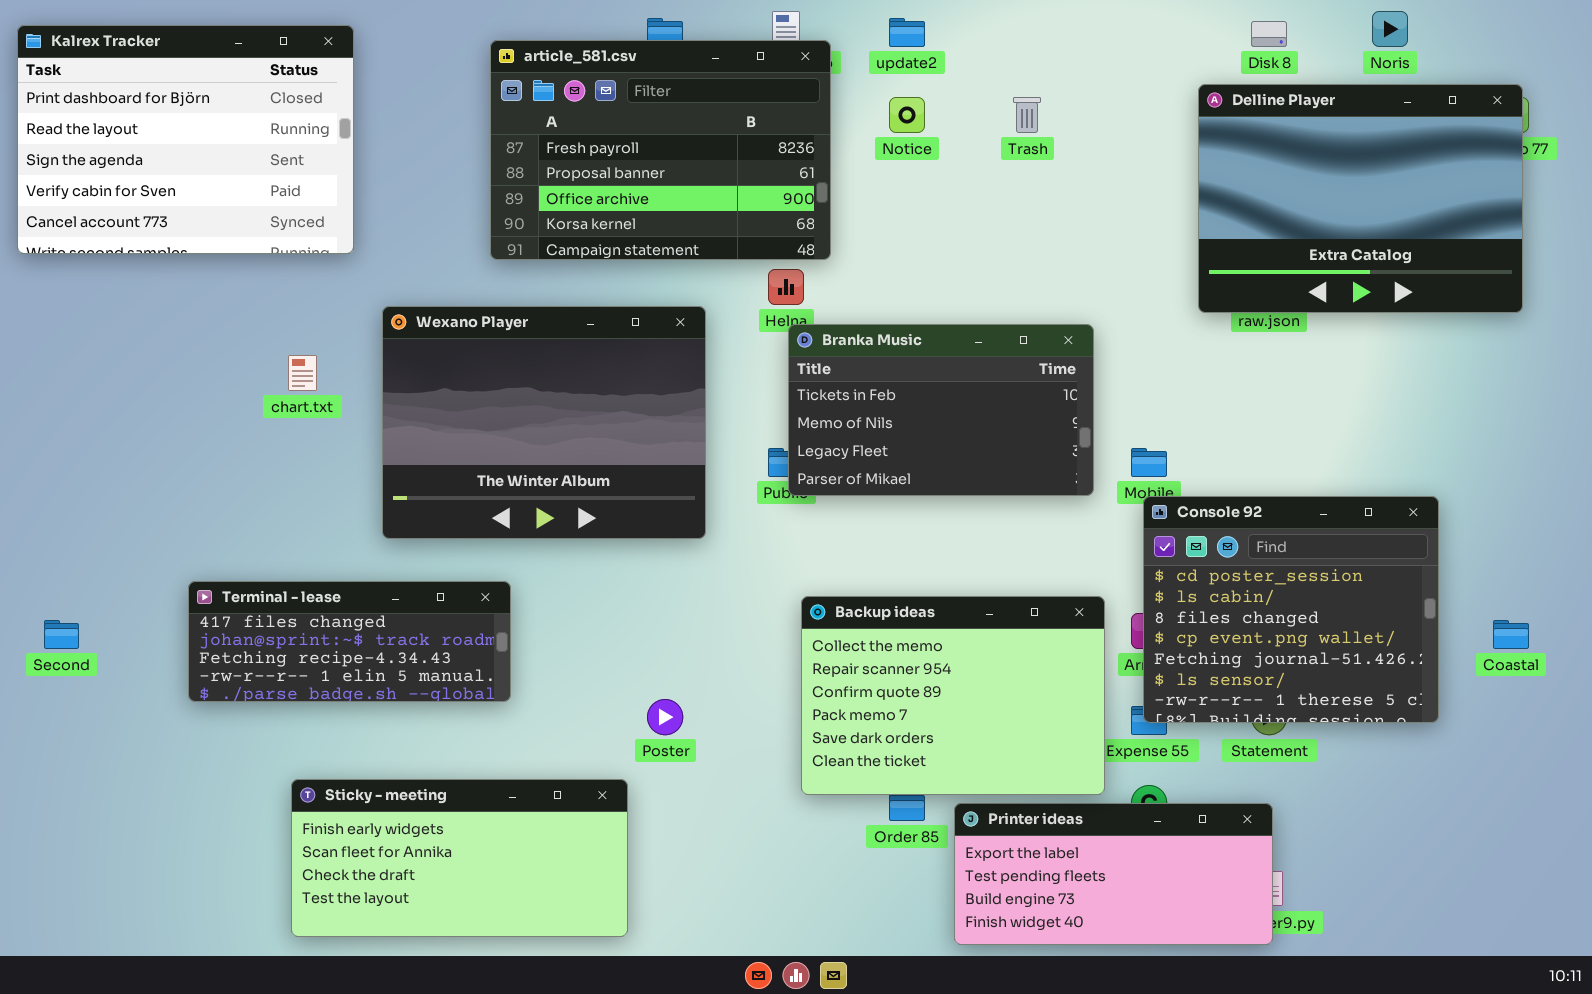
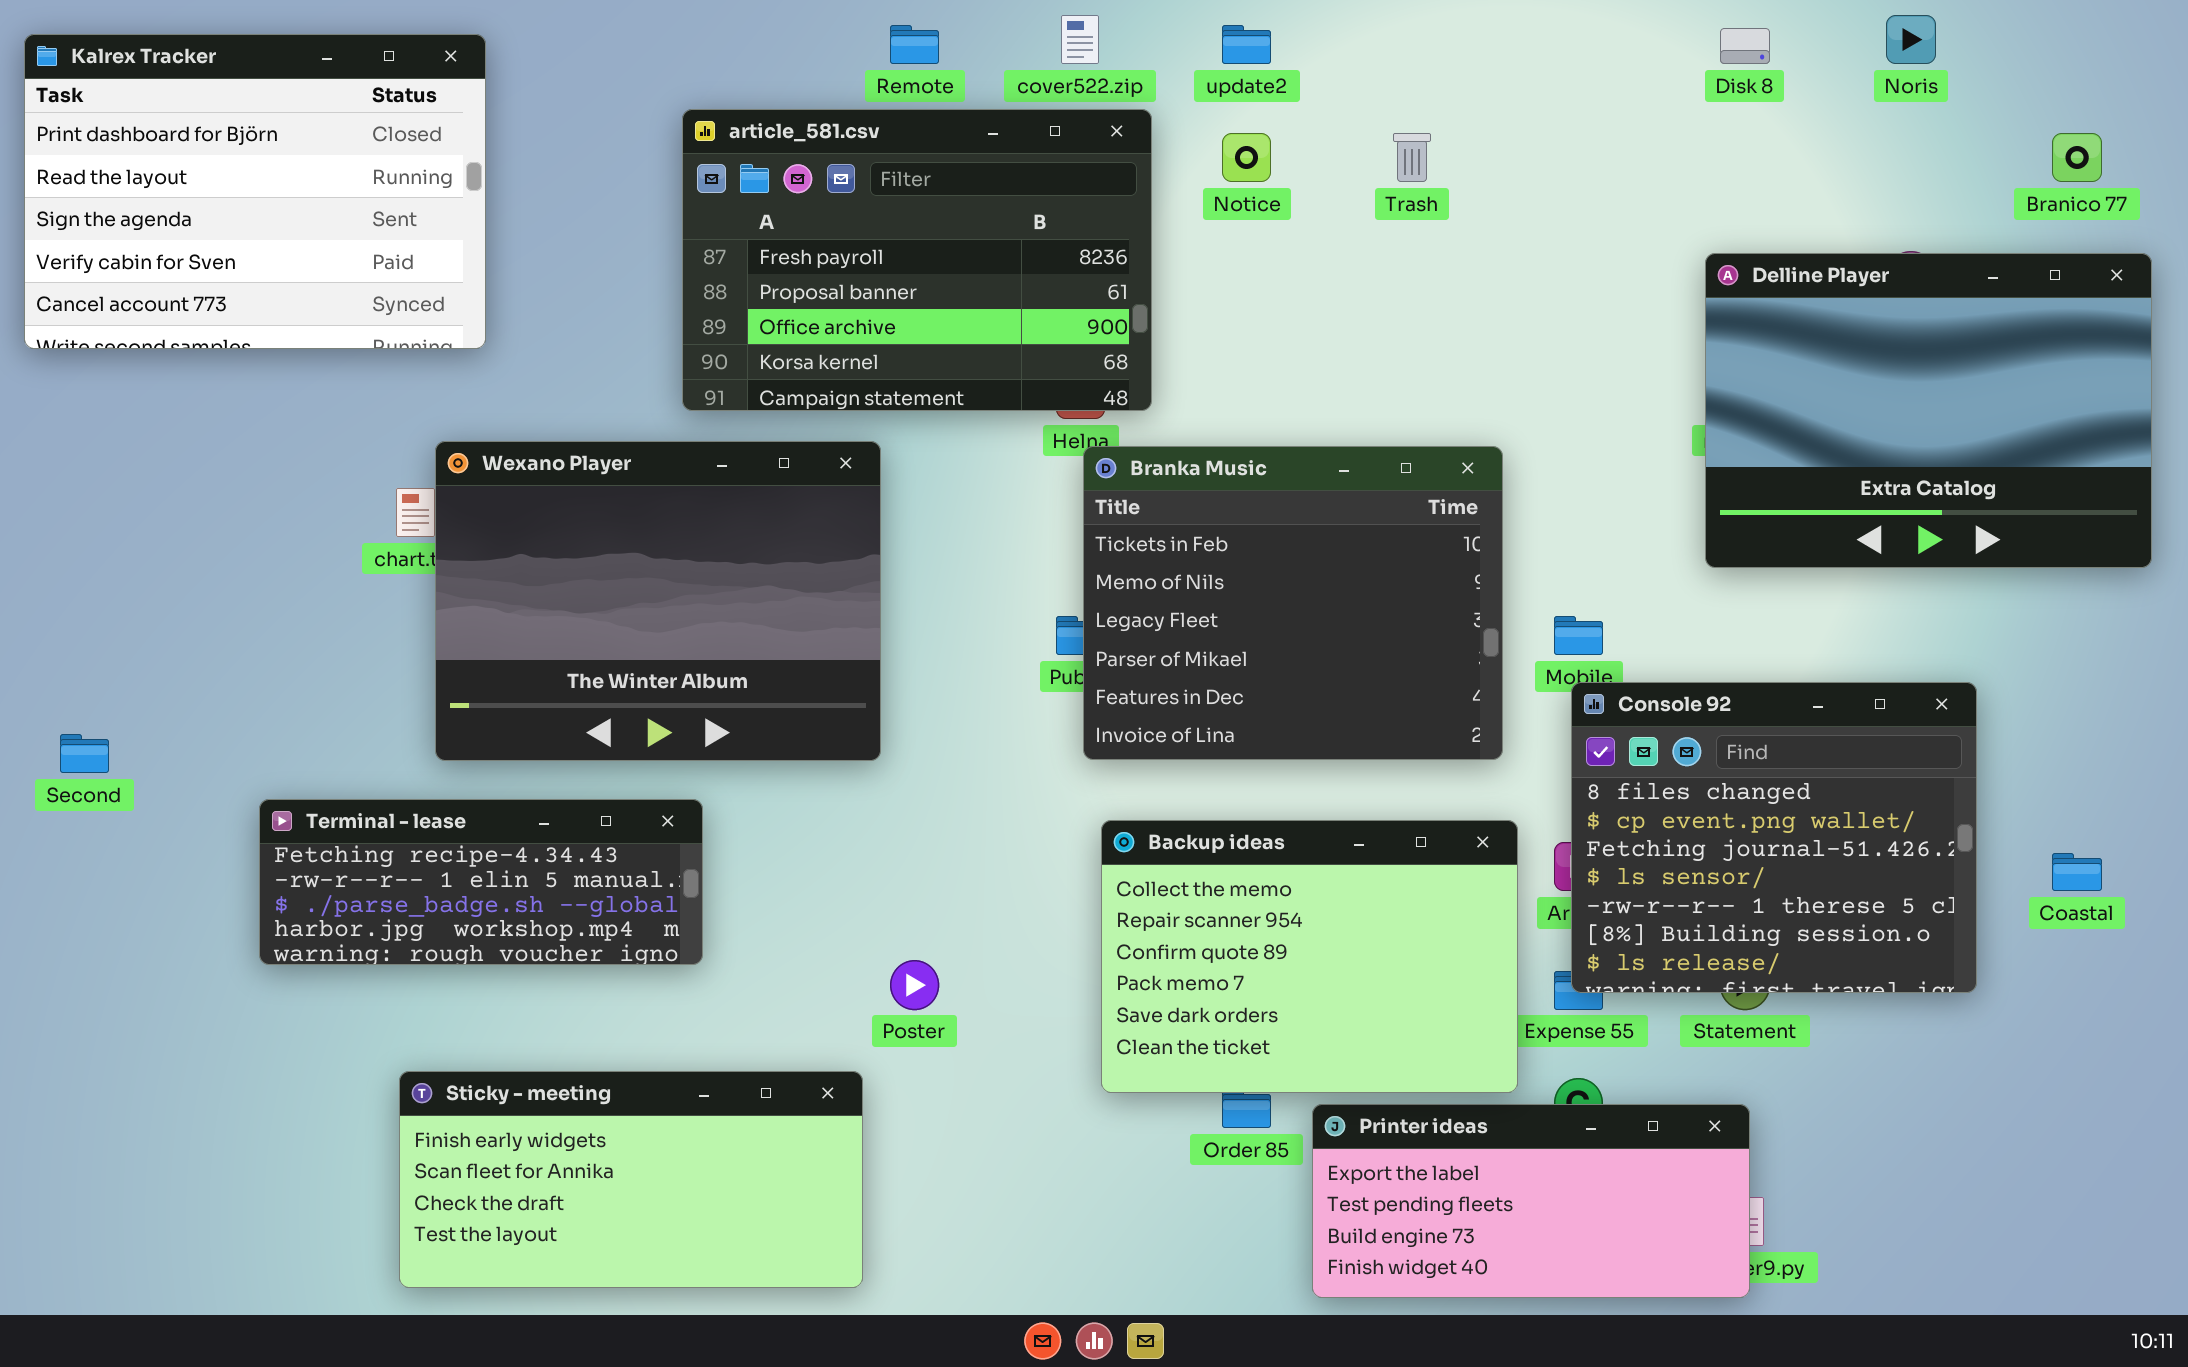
article_581.csv: [490,40,831,260] -> [682,109,1152,411], moved
Delline Player: [1198,84,1523,313] -> [1705,253,2152,568], moved
Wexano Player: [382,306,706,539] -> [435,441,881,761], moved
Branka Music: [788,324,1094,496] -> [1083,446,1503,760], resized
Console 92: [1143,496,1439,723] -> [1571,682,1977,993], scrolled down 2 rows
Terminal - lease: [188,581,511,702] -> [259,799,703,965], scrolled down 2 rows
Second: [44,620,79,649] -> [60,734,109,773], moved

